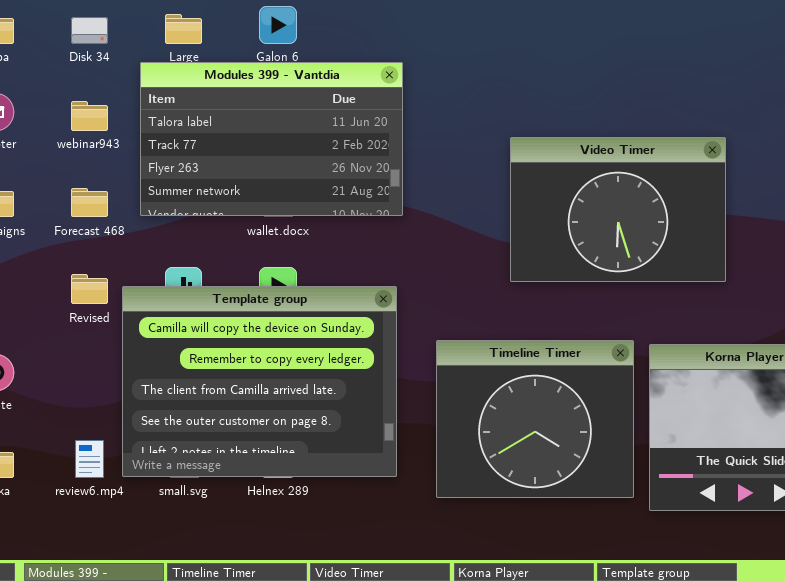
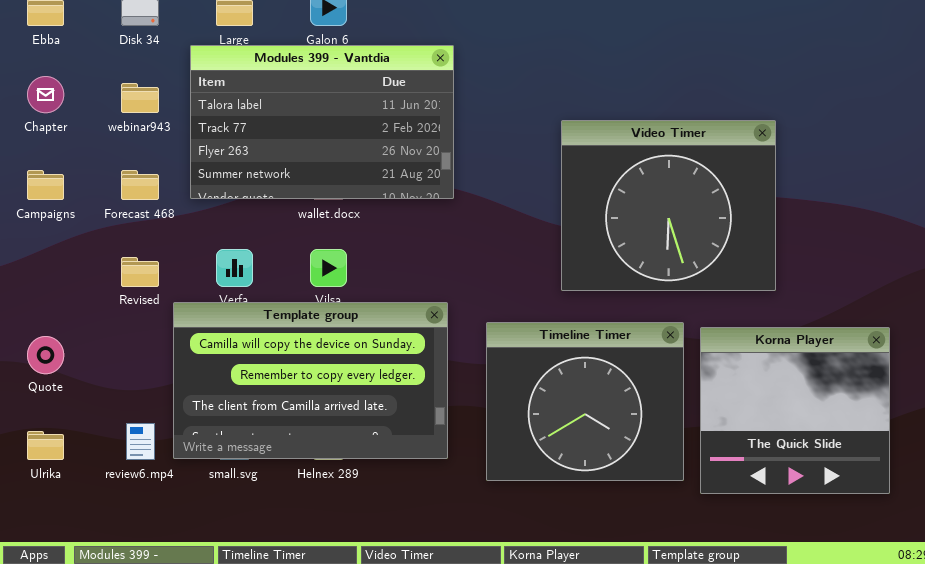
Video Timer: [510,137,726,282] -> [561,120,776,291], resized
Template group: [122,286,397,477] -> [173,302,448,459], resized

